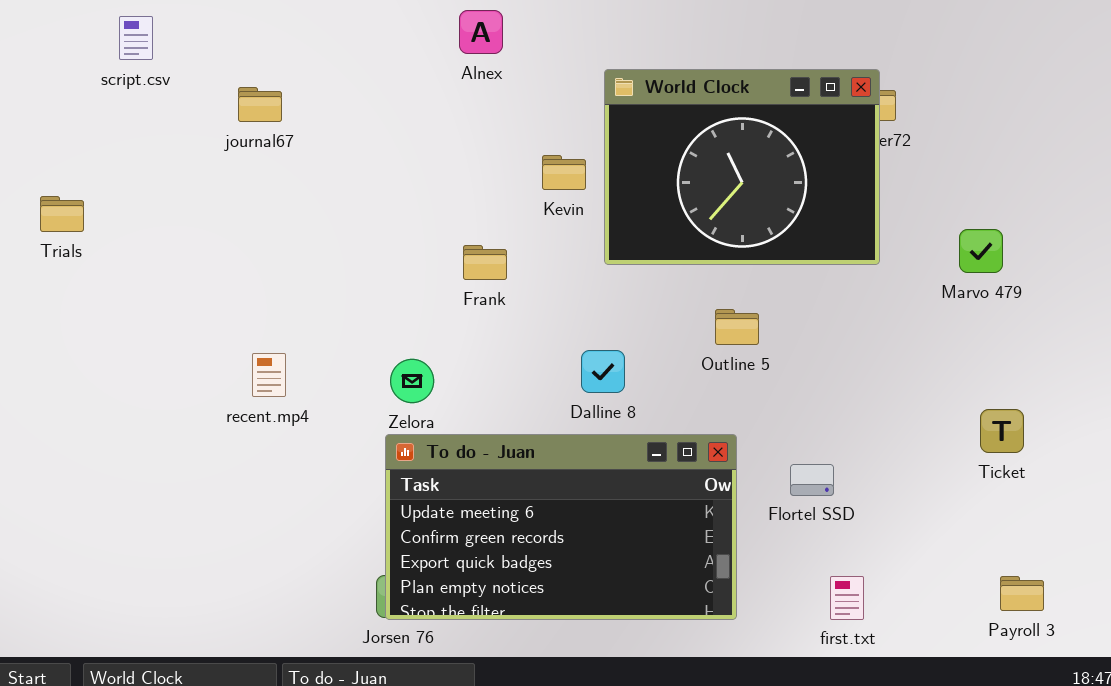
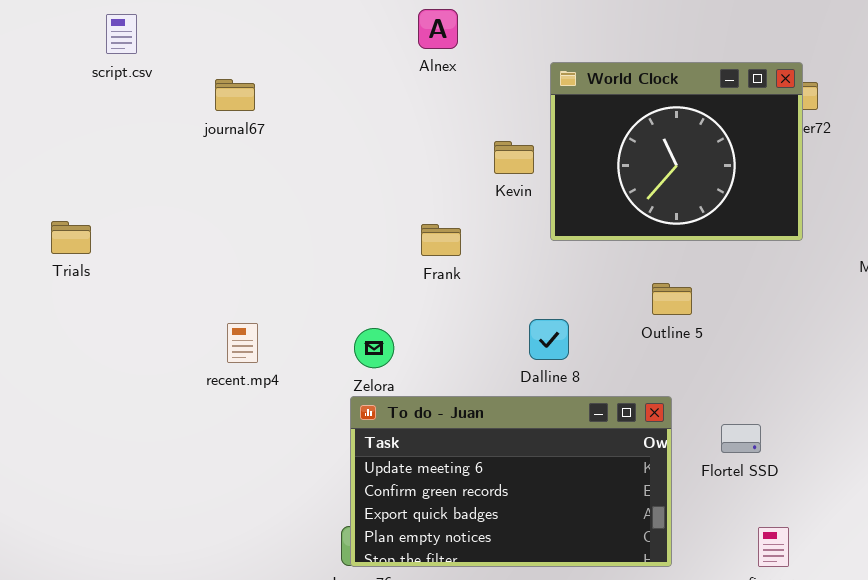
Trials: [40,196,84,232] -> [51,221,91,254], moved

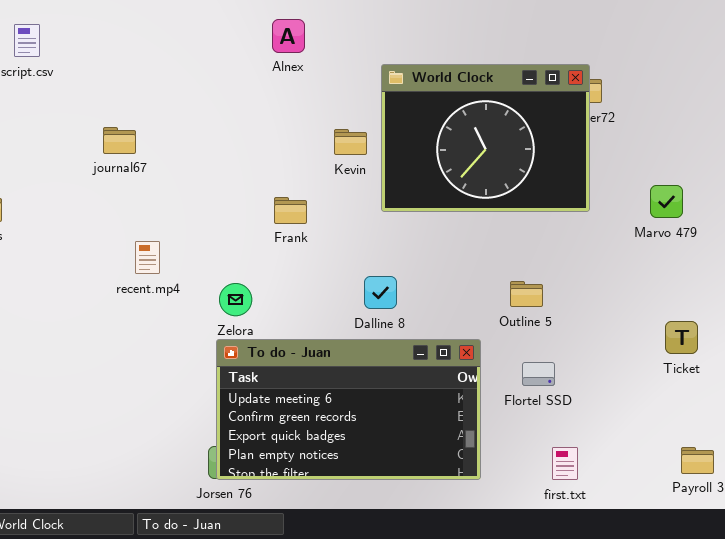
journal67: [215,79,255,111] -> [103,127,136,154], moved
Outline 5: [652,283,692,315] -> [510,281,543,307], moved
recent.mp4: [227,323,258,363] -> [135,241,160,274], moved

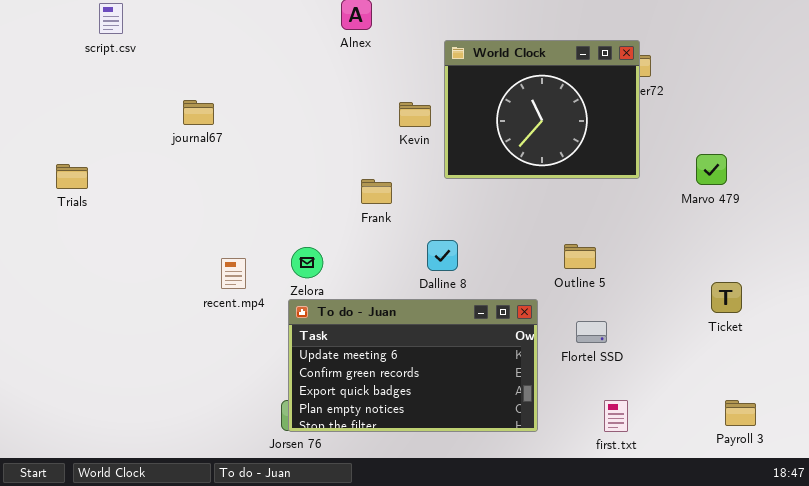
Frank: [274,197,307,224] -> [361,179,392,204], moved
recent.mp4: [135,241,160,274] -> [221,258,246,289], moved

